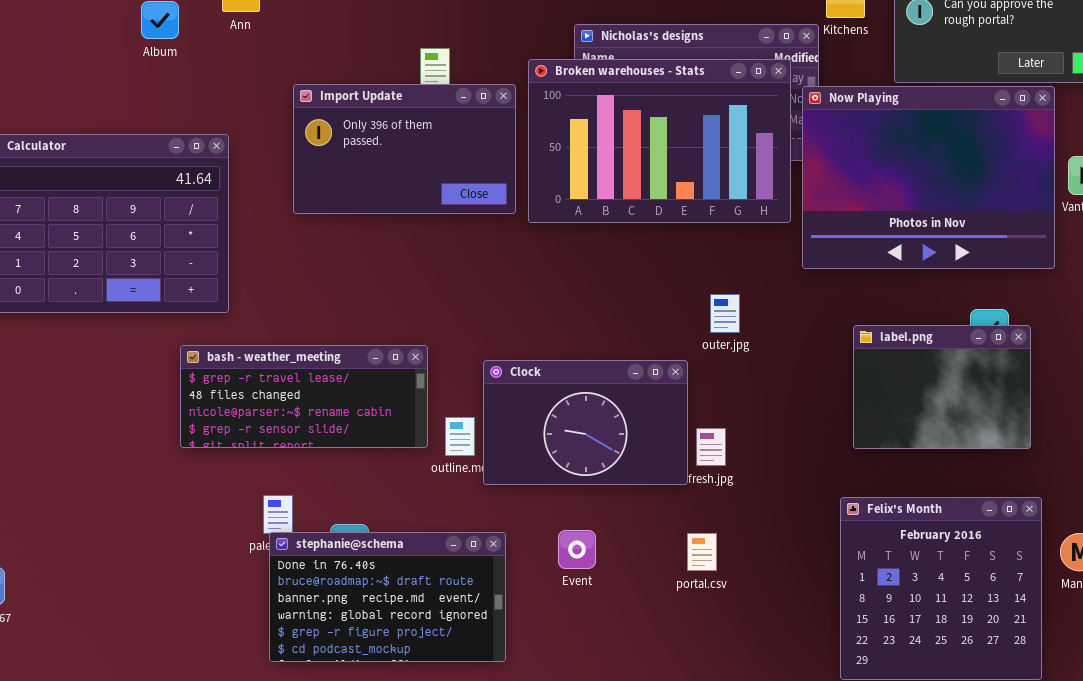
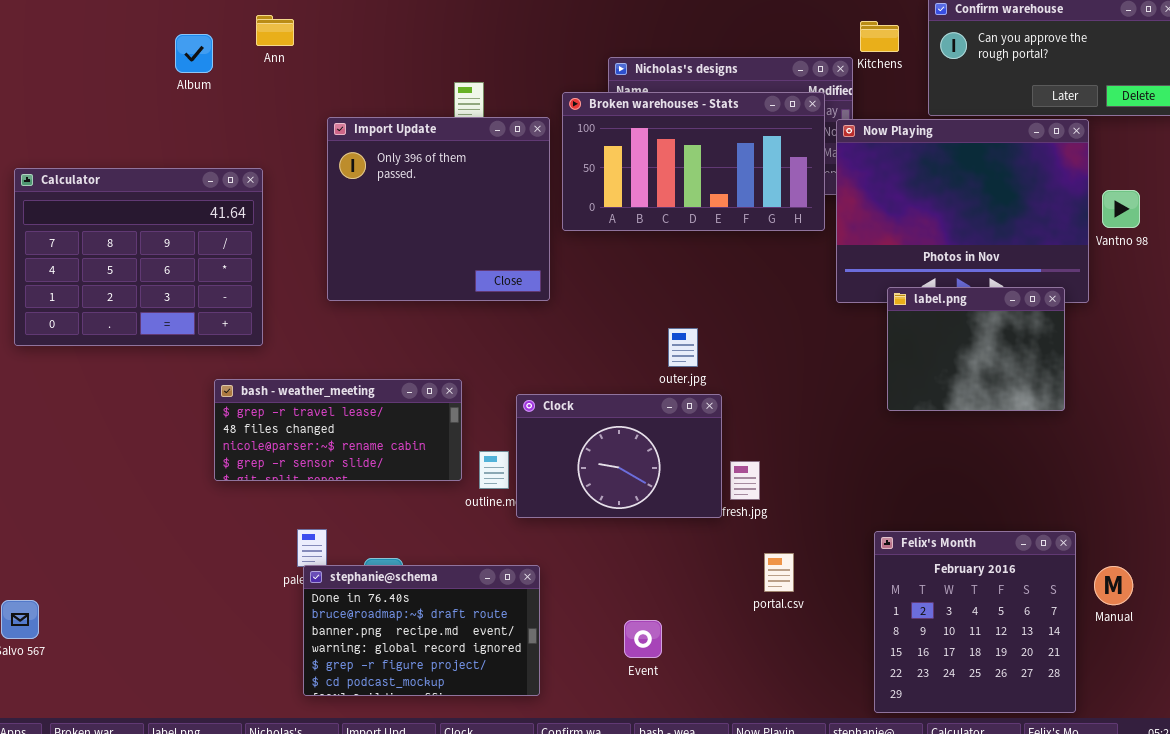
Broken warehouses - Stats: [528,59,791,223] -> [562,92,825,231], resized
Import Update: [293,84,516,214] -> [327,117,550,301], resized
outer.jpg: [710,294,740,333] -> [668,328,698,367], moved
label.png: [853,325,1031,449] -> [887,287,1065,411], moved
Event: [558,530,596,569] -> [624,620,662,658], moved
portal.csv: [687,533,717,571] -> [764,553,794,592], moved

